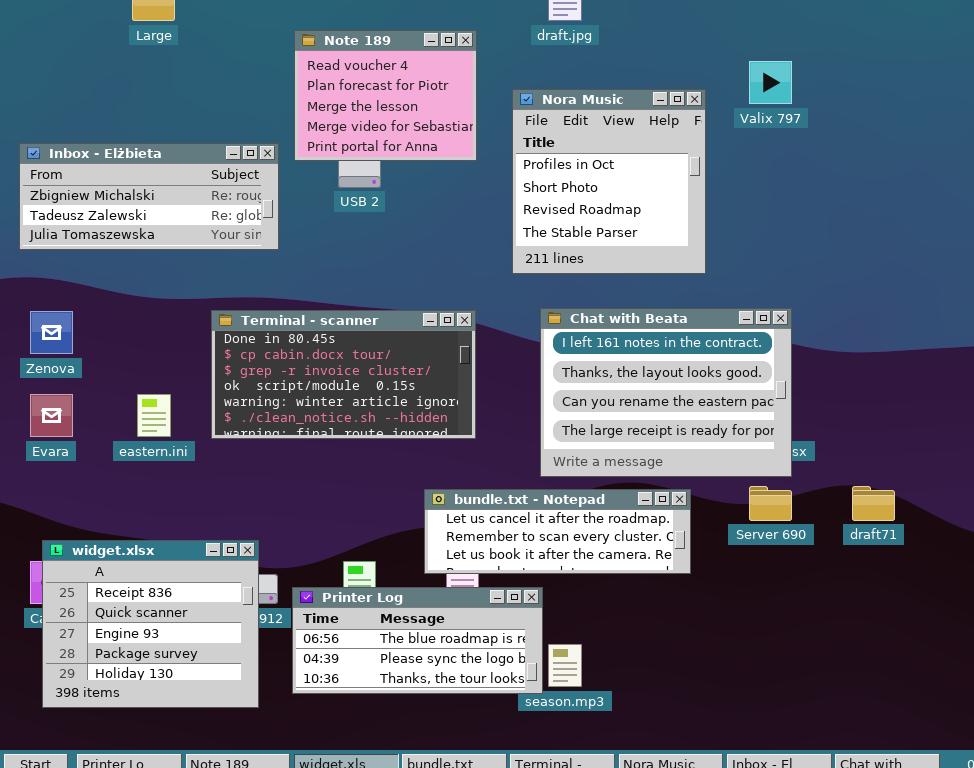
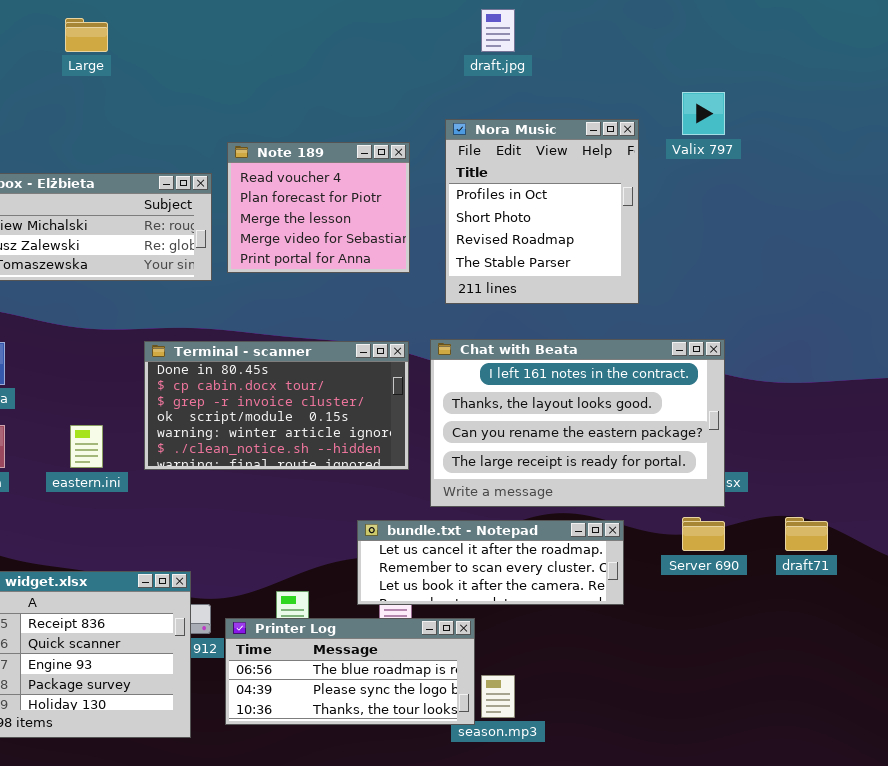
Note 189: [294,30,477,161] -> [227,142,410,273], moved
Chat with Beata: [540,308,792,477] -> [430,339,725,507], resized

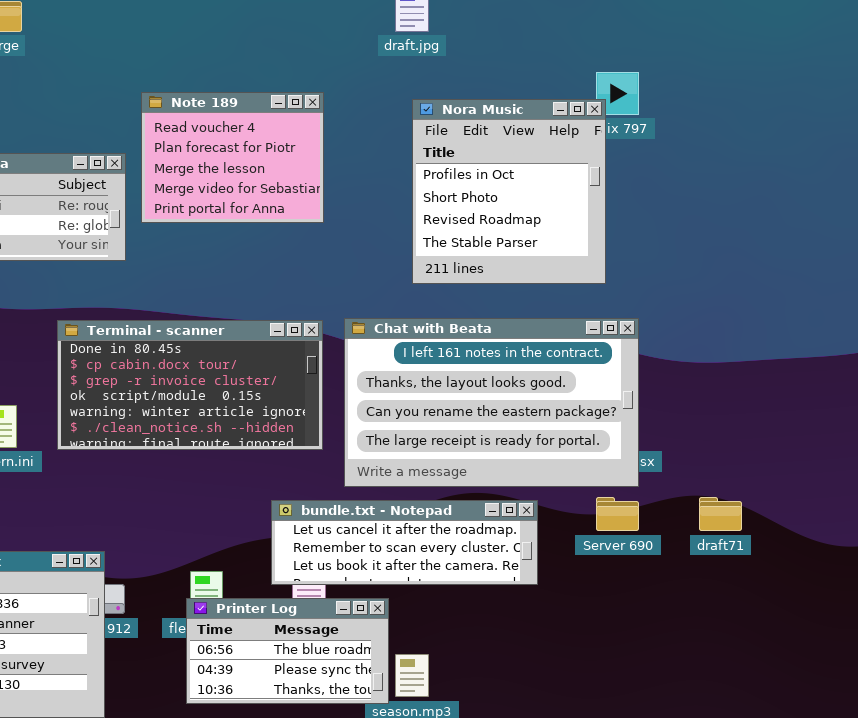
Nora Music: [445,119,639,304] -> [412,99,606,284], moved
Note 189: [227,142,410,273] -> [141,92,324,223], moved
Printer Log: [225,618,475,725] -> [186,598,389,704], resized

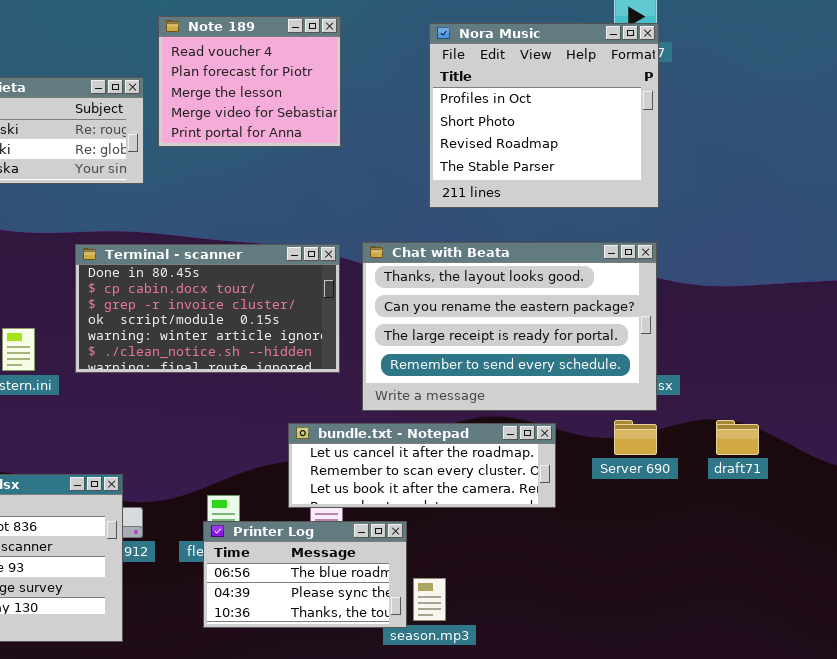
Nora Music: [412,99,606,284] -> [429,23,659,208], resized
Chat with Beata: [344,318,639,487] -> [362,242,657,411], scrolled down 1 row

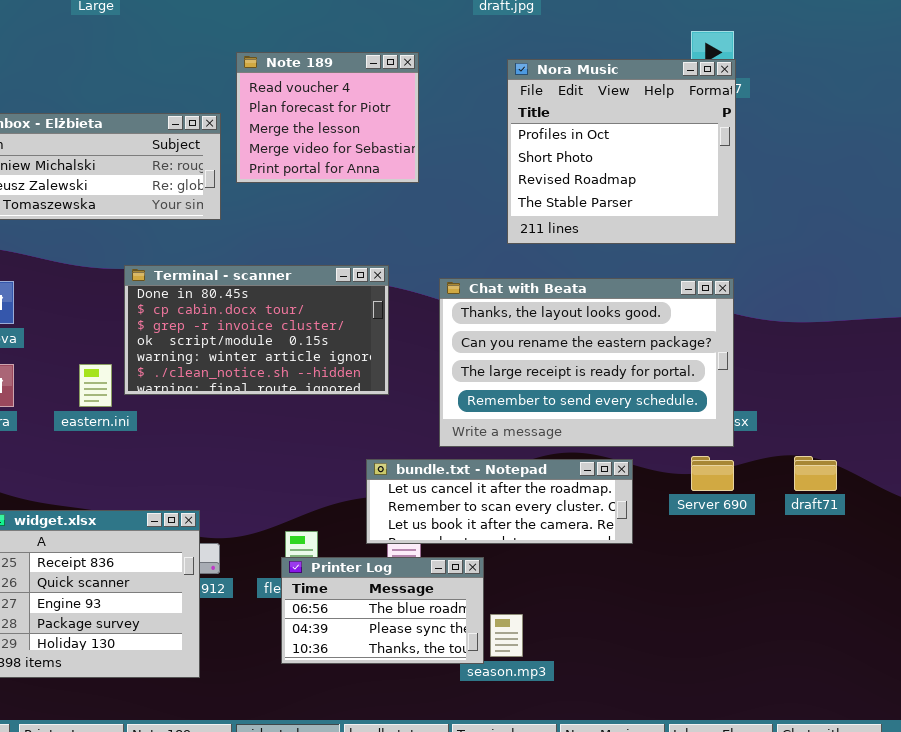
Terminal - scanner: [75,244,340,373] -> [124,265,389,395], moved

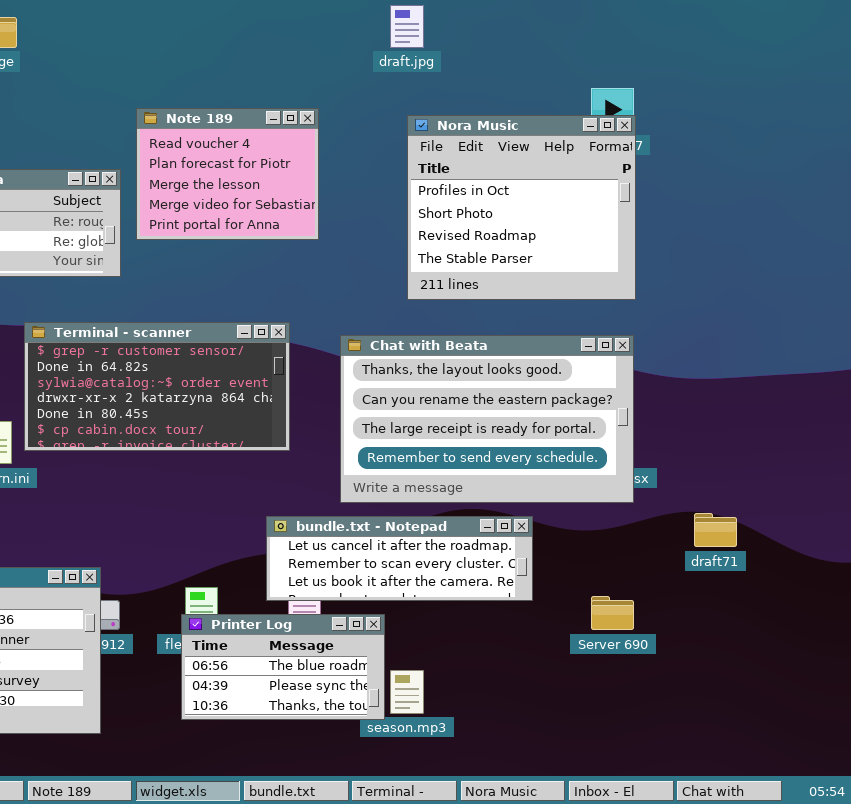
Terminal - scanner: [124,265,389,395] -> [24,322,290,451], scrolled up 4 rows
Server 690: [691,456,734,491] -> [591,596,634,630], moved

